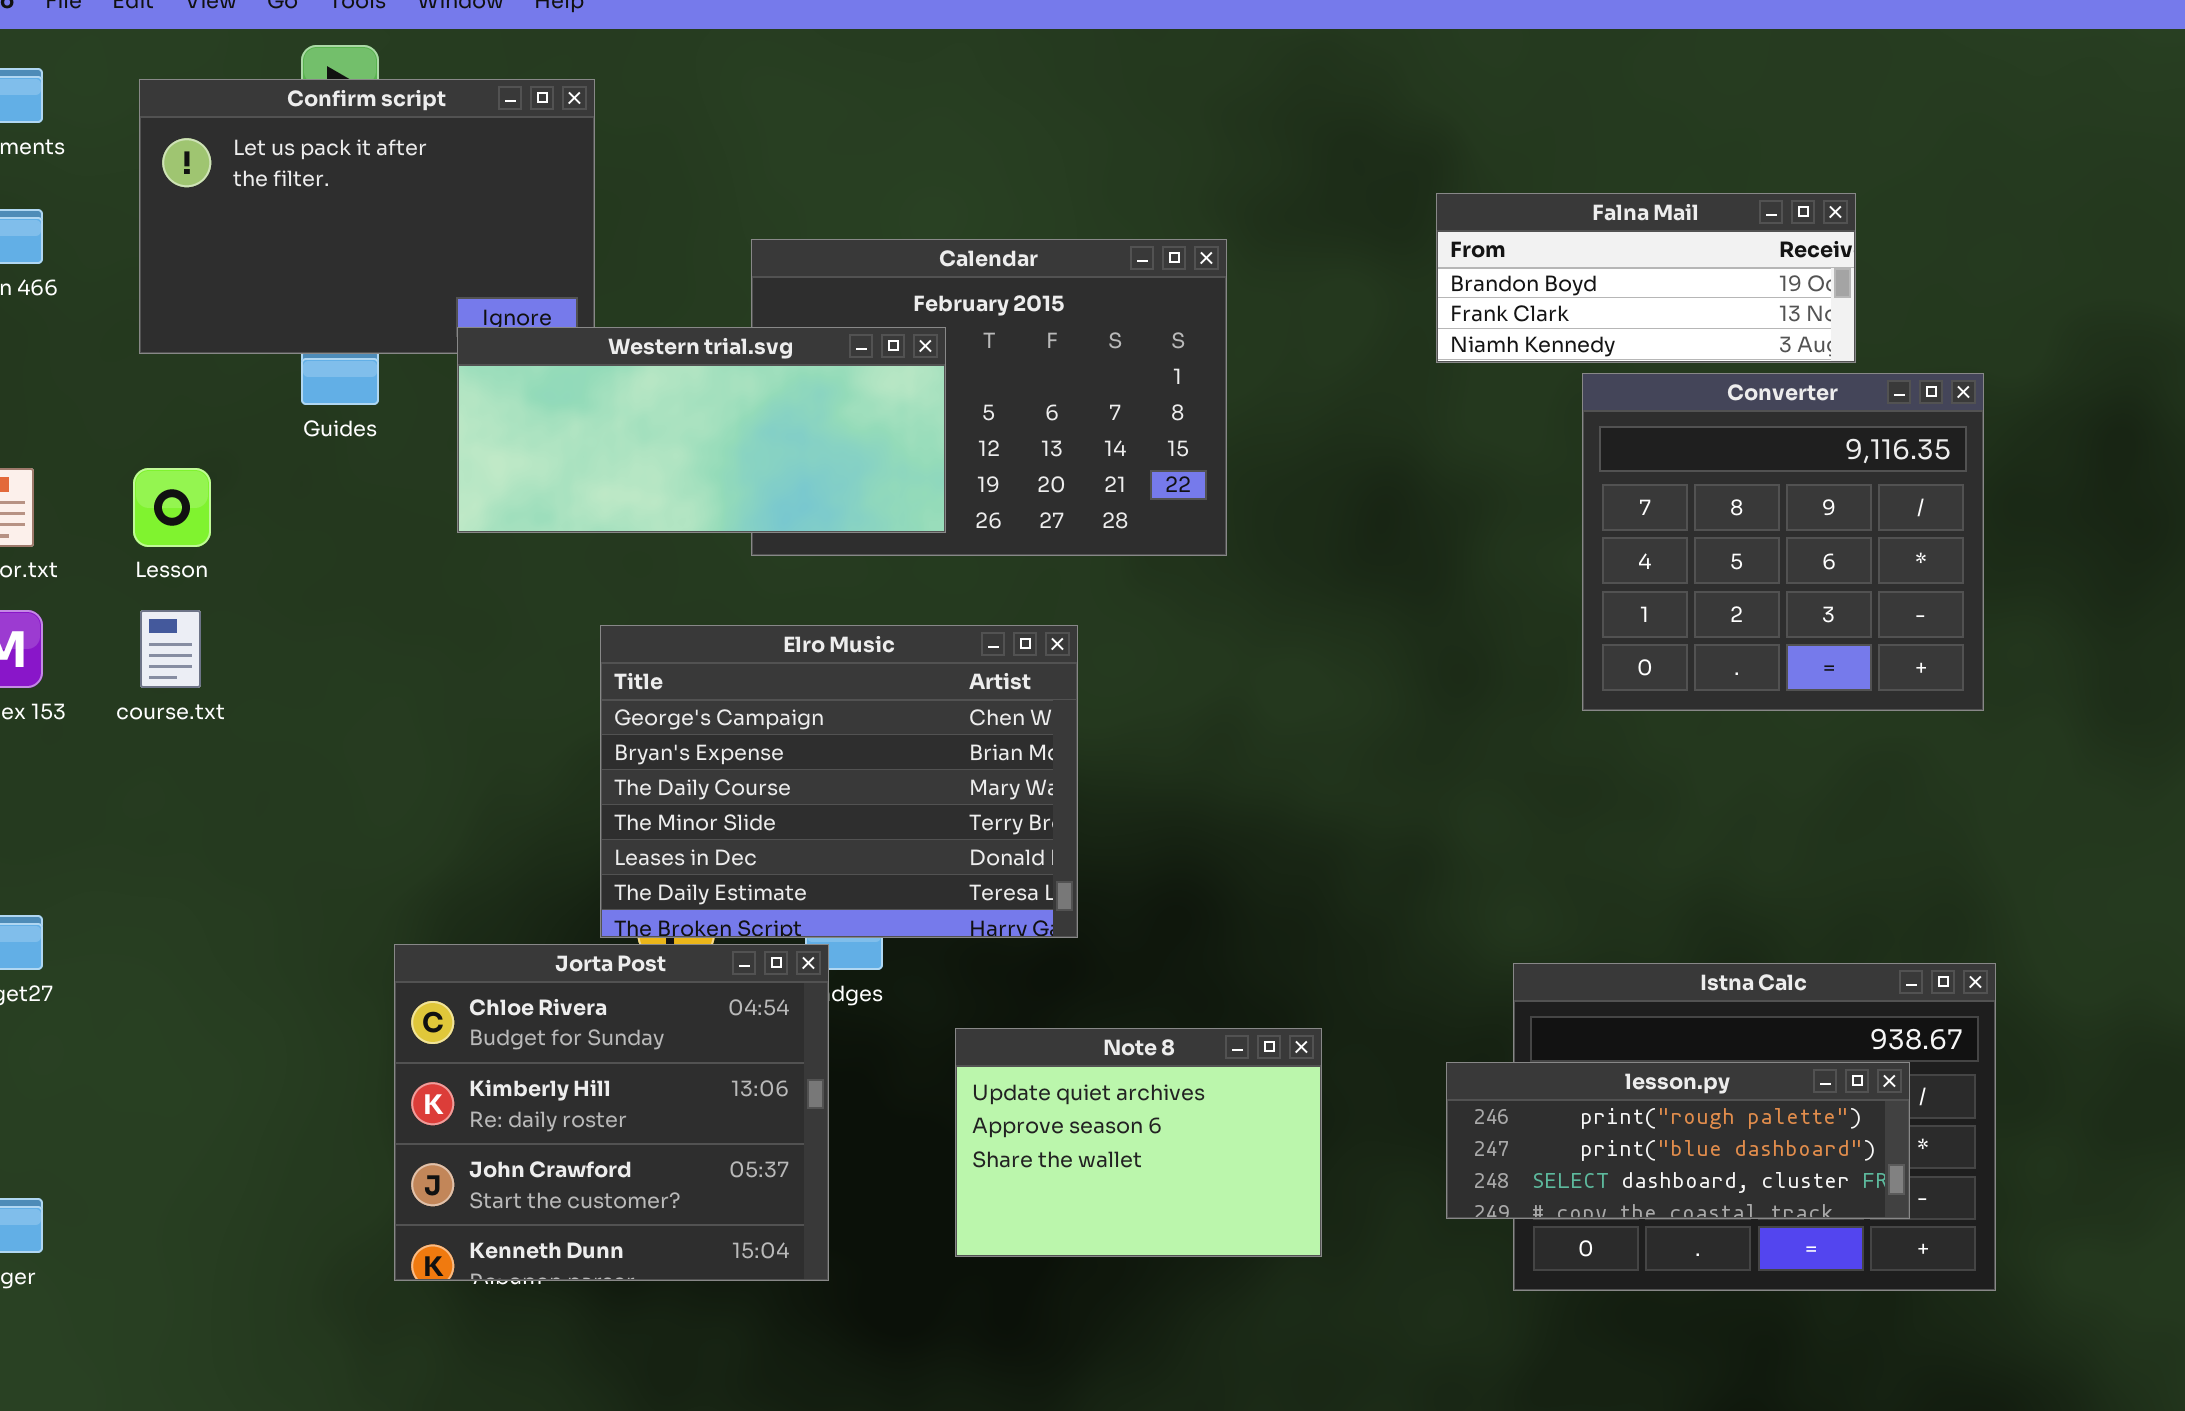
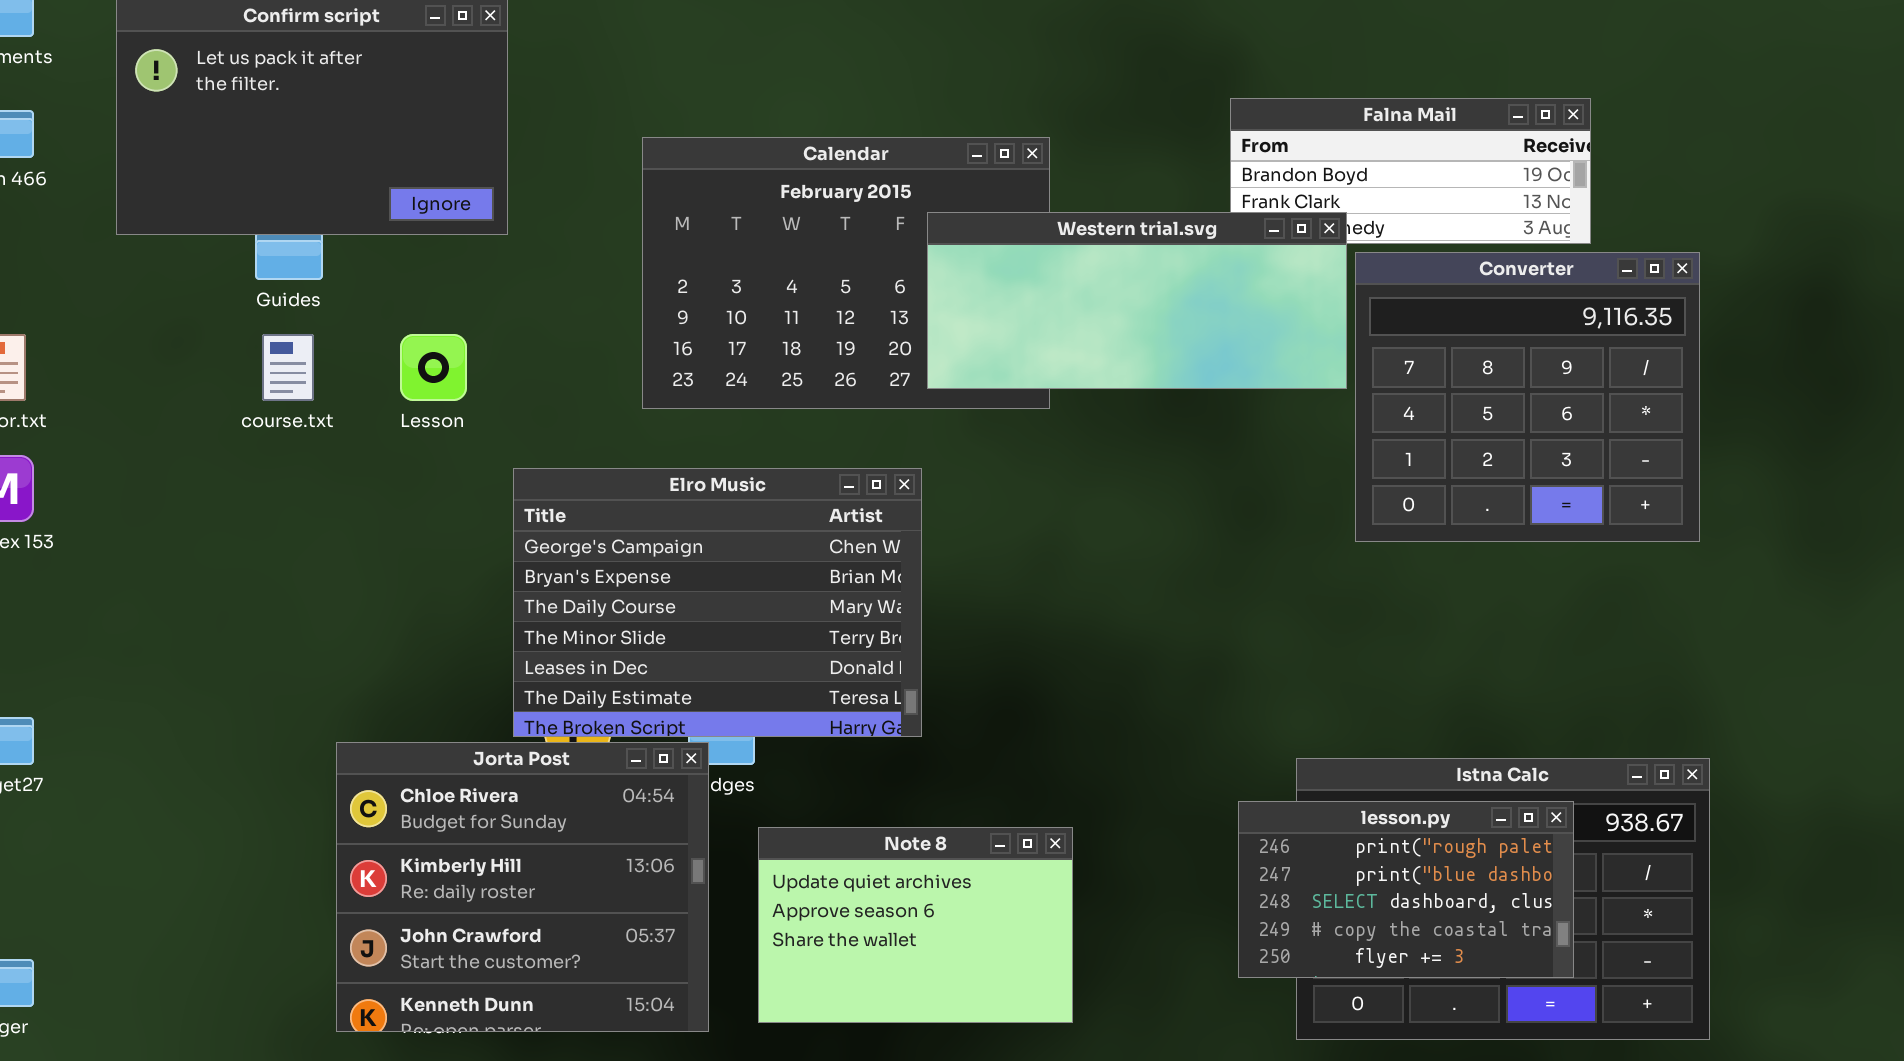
Western trial.svg: [457,327,946,533] -> [927,212,1347,389], moved
Lesson: [133,468,211,547] -> [400,334,467,401], moved
course.txt: [140,610,201,688] -> [262,334,314,401], moved
Note 8: [955,1028,1322,1257] -> [758,827,1073,1023], moved
lesson.py: [1446,1062,1910,1219] -> [1238,801,1574,978], resized

